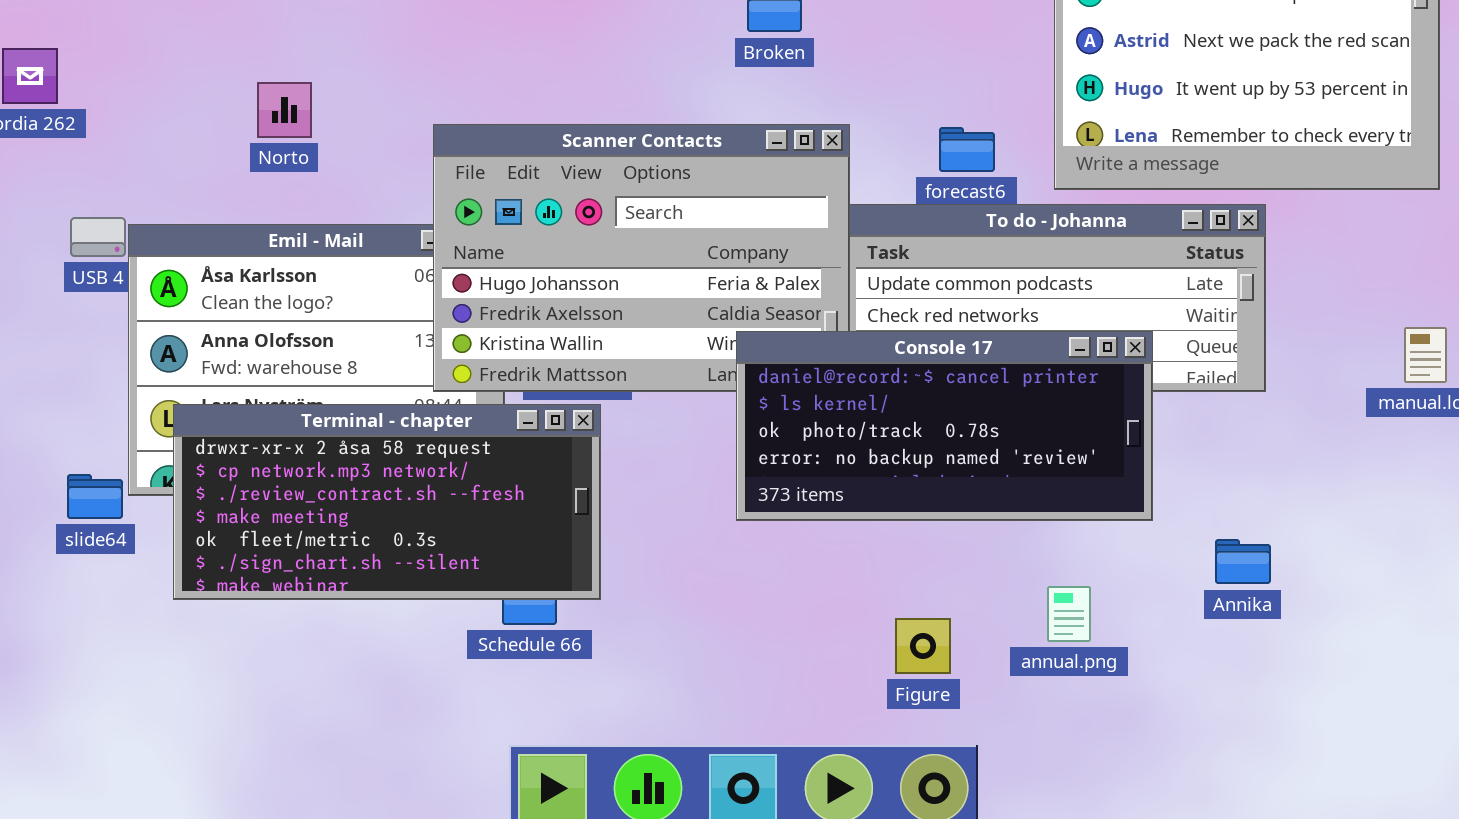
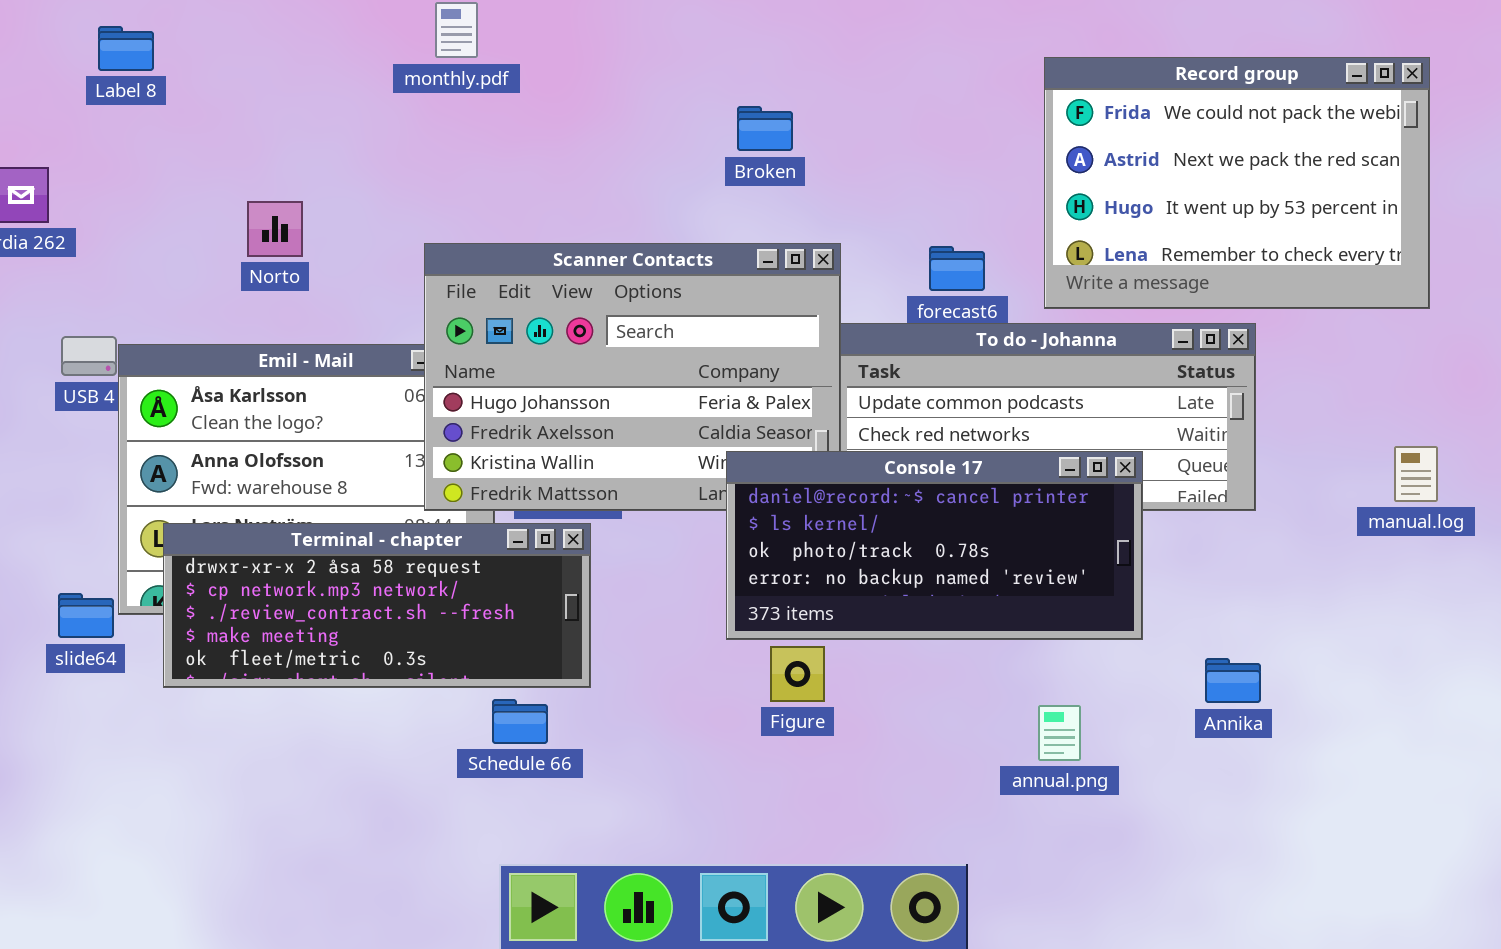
Terminal - chapter: [173,404,601,600] -> [163,523,591,688], resized
Figure: [895,618,951,674] -> [770,646,825,702], moved

